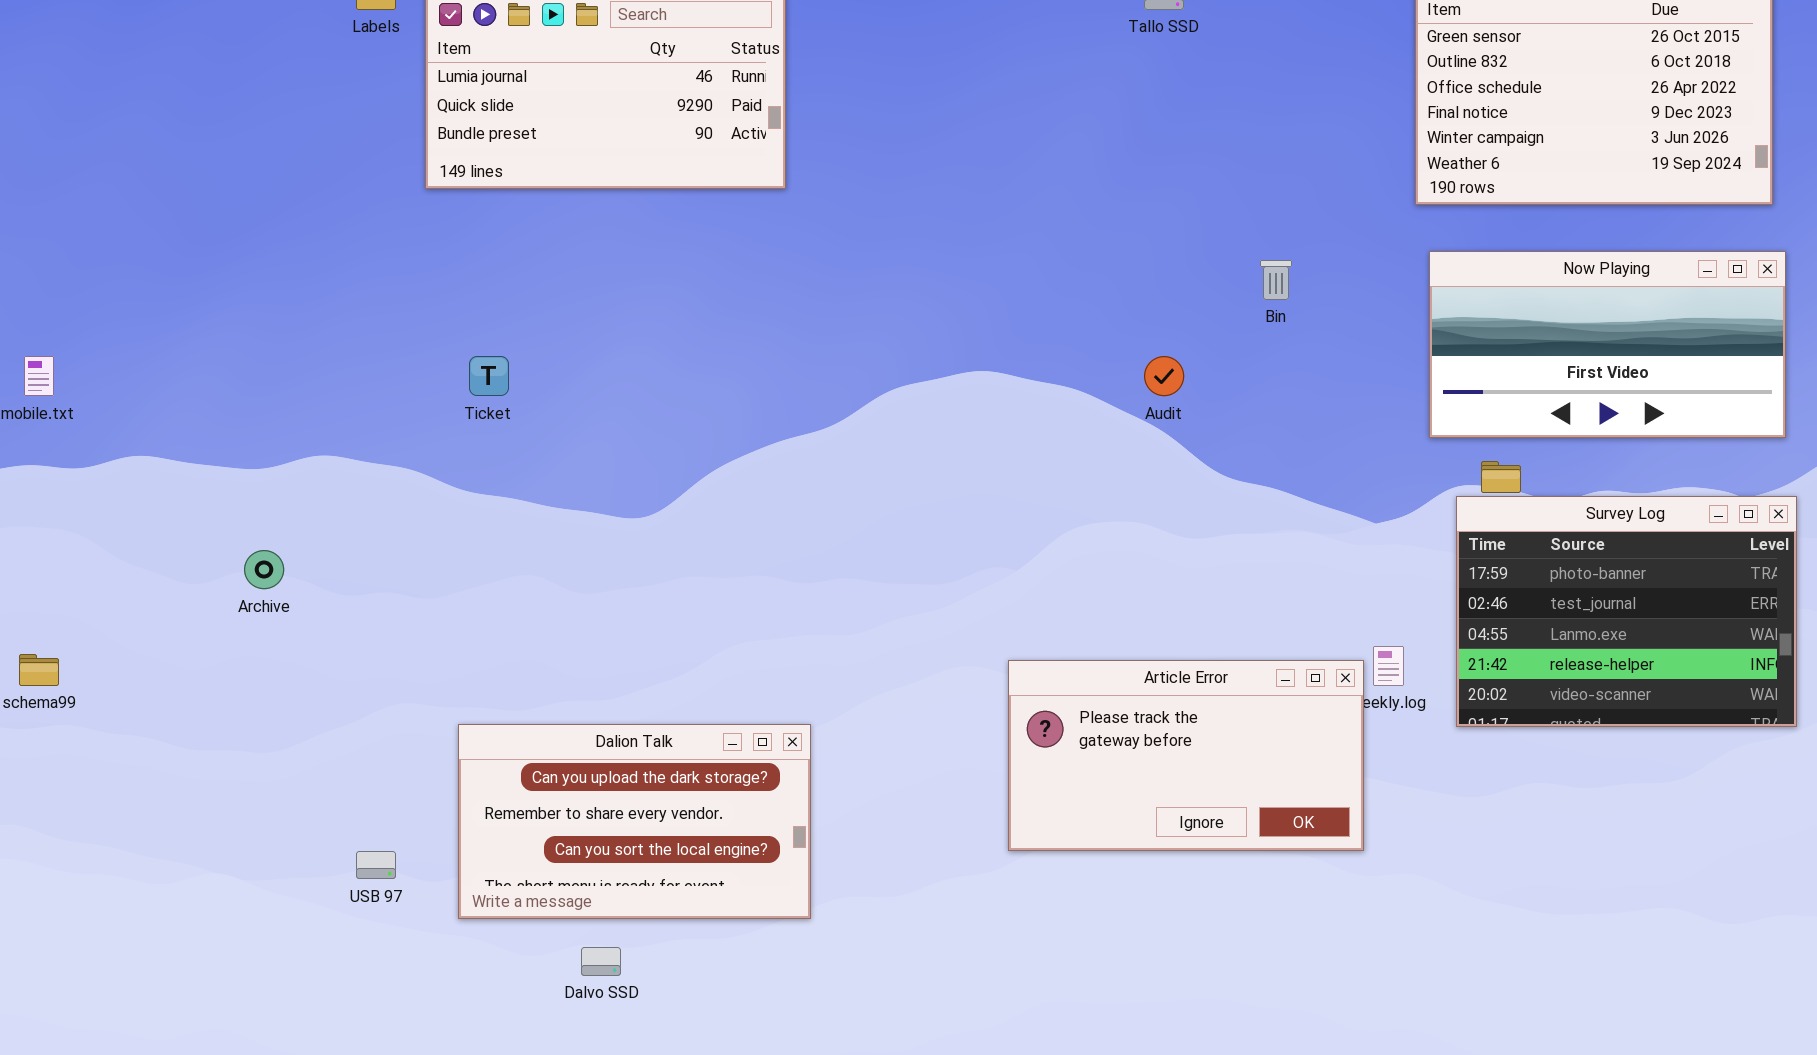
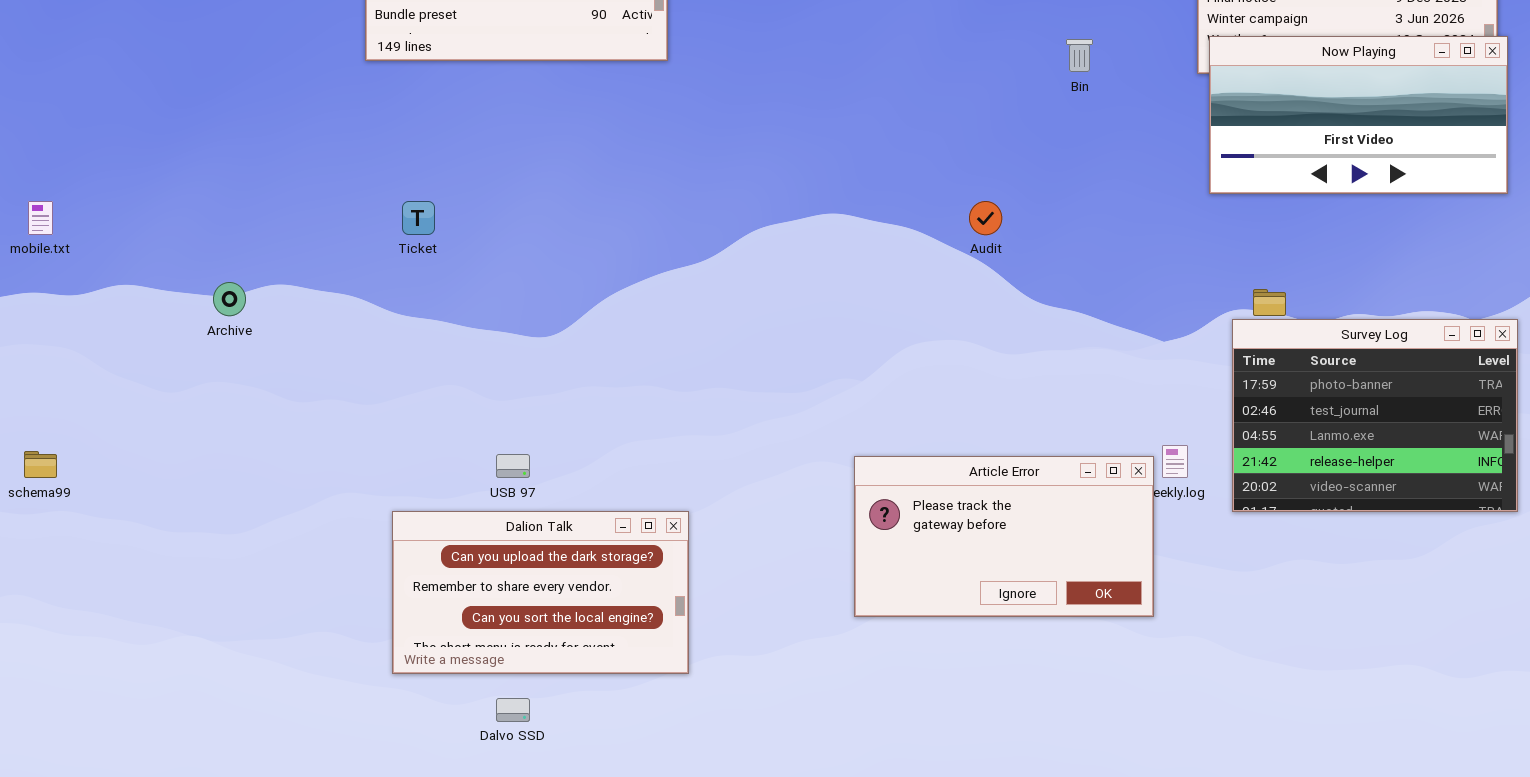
Now Playing: [1429,251,1786,438] -> [1209,36,1508,194], moved
Bin: [1260,260,1292,300] -> [1066,39,1093,72], moved
Archive: [244,550,284,589] -> [213,282,246,316], moved
USB 97: [356,851,396,879] -> [496,454,530,478], moved

